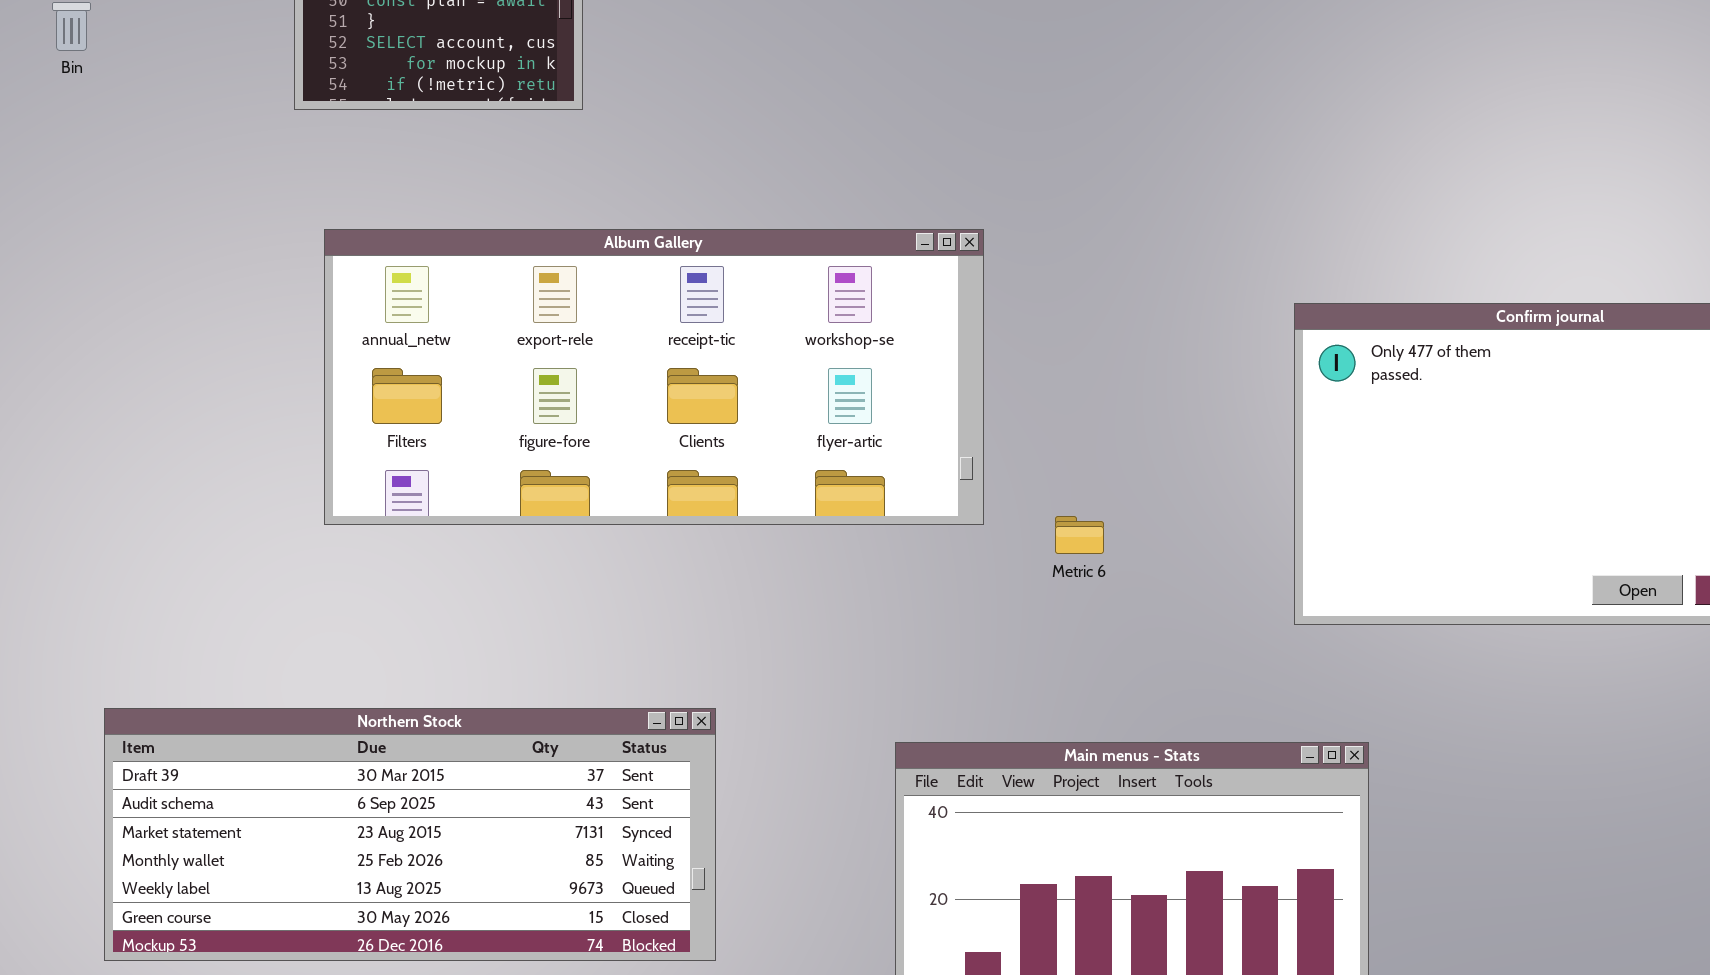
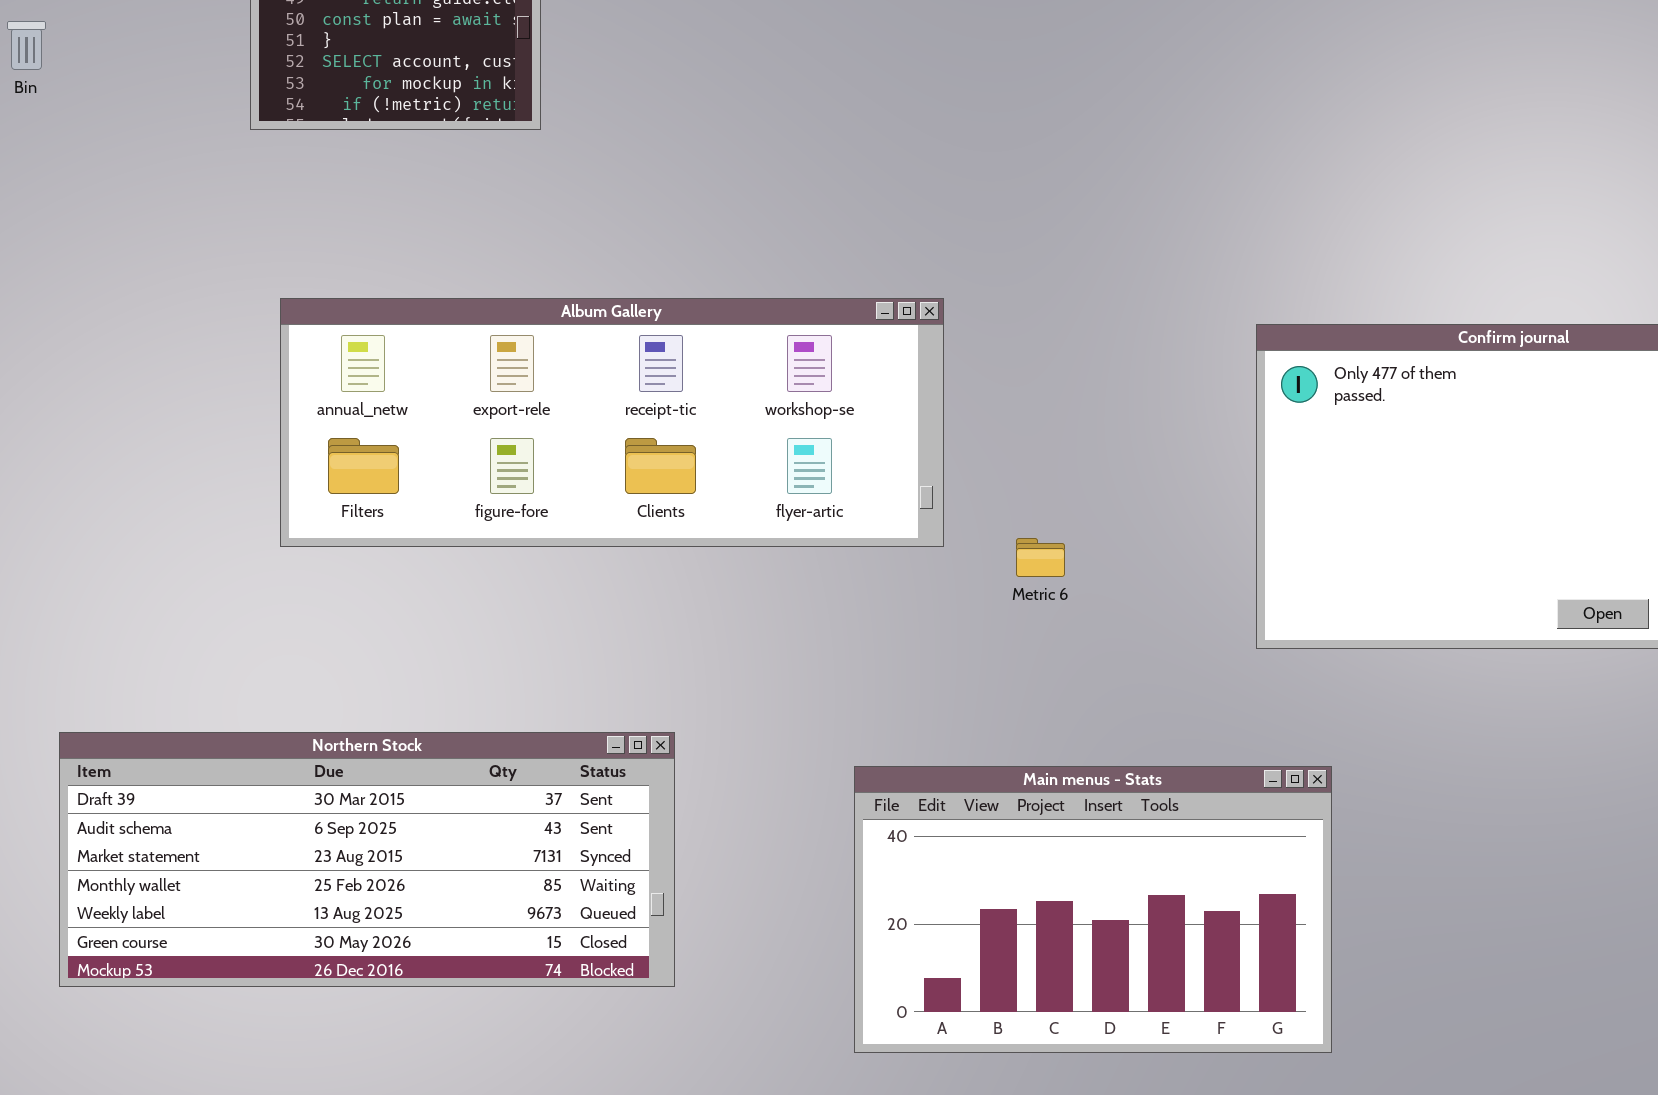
Album Gallery: [324,229,984,525] -> [280,298,944,547], resized

